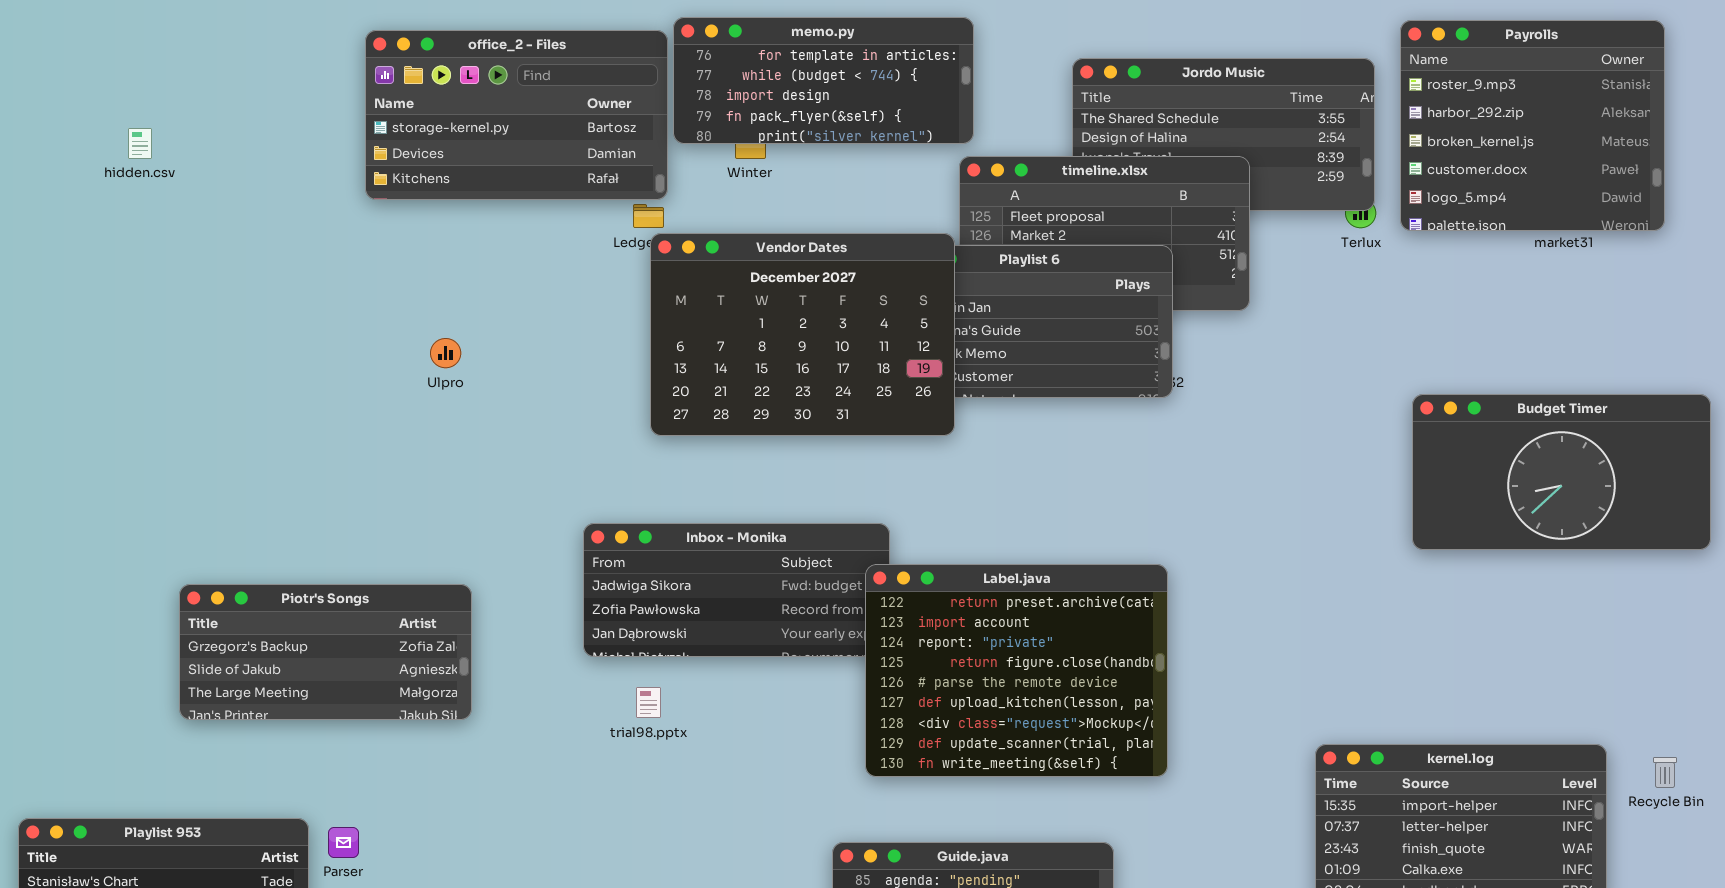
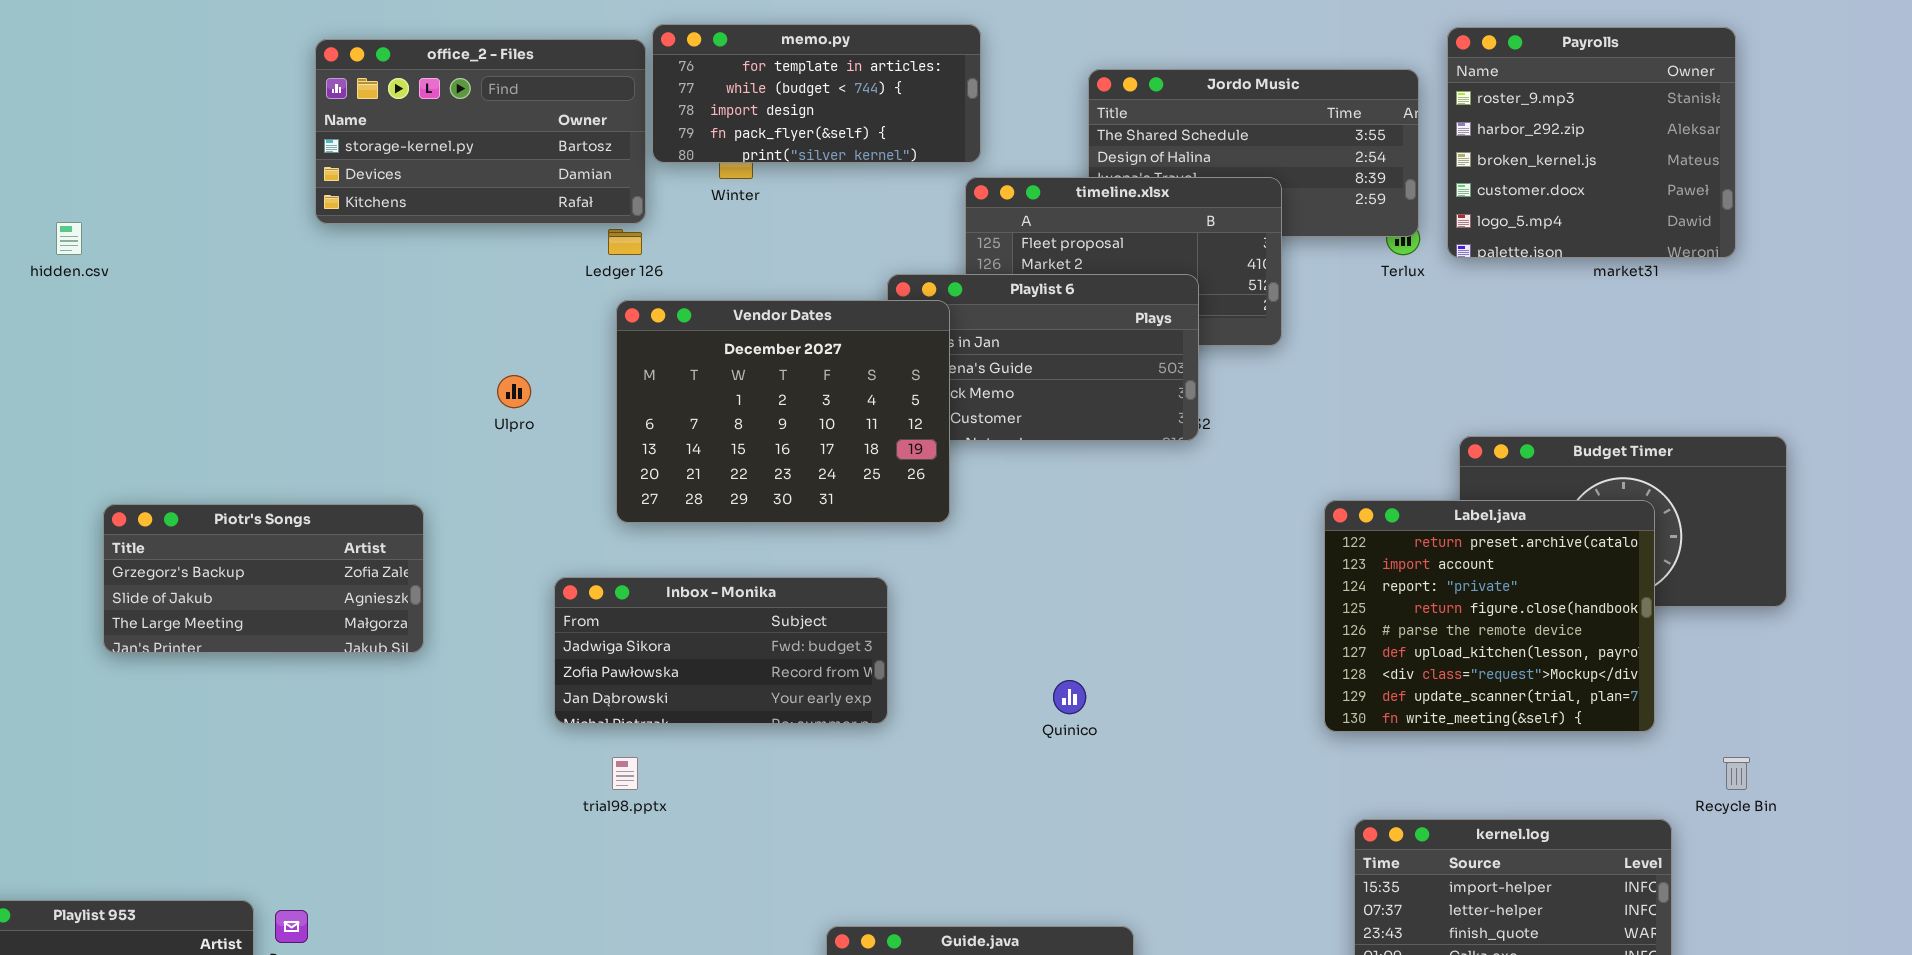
hidden.csv: [128,128,152,159] -> [56,222,82,255], moved
Vendor Dates: [650,233,955,436] -> [616,300,950,523], moved
Ulpro: [430,338,461,368] -> [497,375,531,408], moved
Label.java: [865,564,1168,777] -> [1324,500,1655,732], moved
Piotr's Songs: [179,584,472,720] -> [103,504,424,653], moved
Recycle Bin: [1653,757,1677,788] -> [1723,757,1750,790], moved

